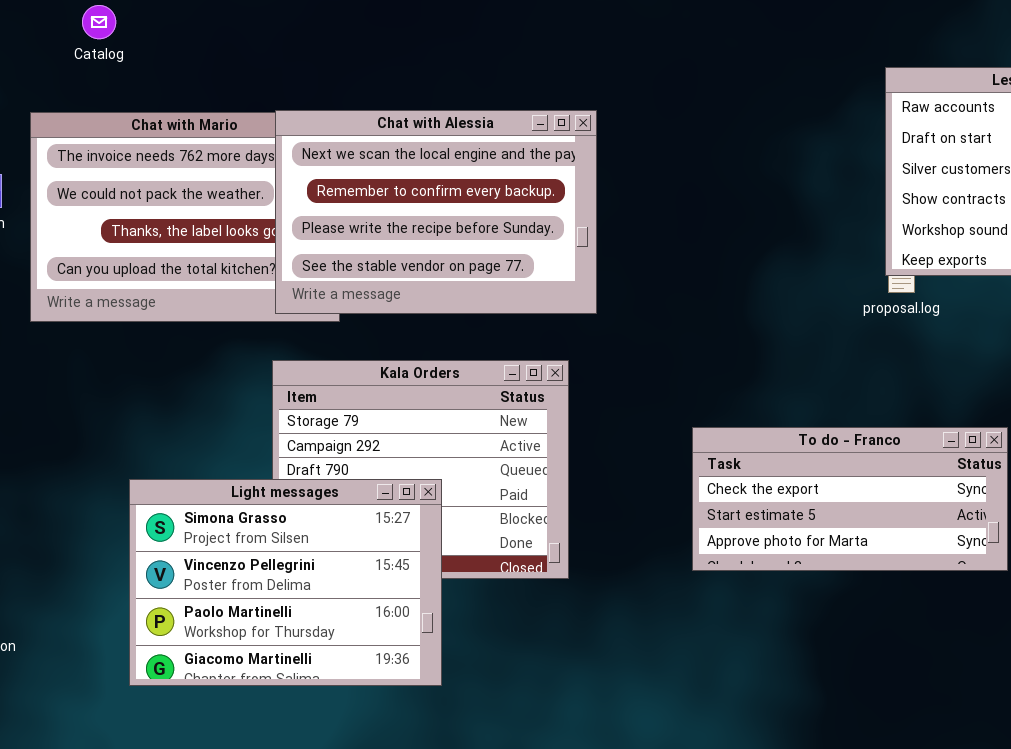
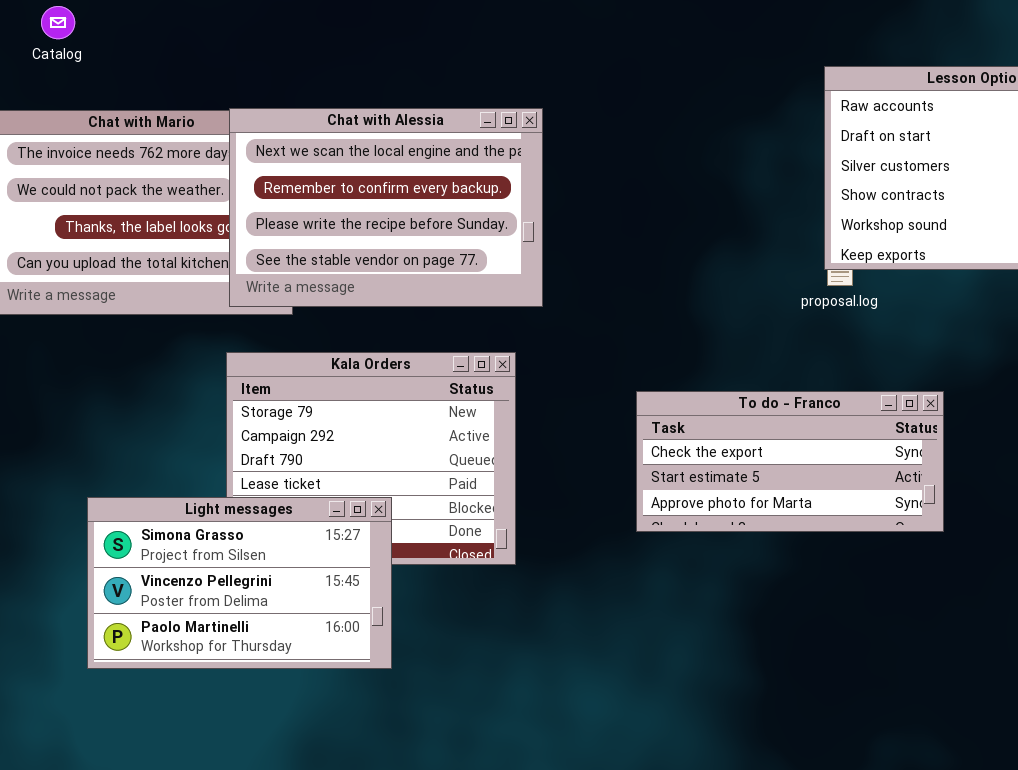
To do - Franco: [692,427,1008,571] -> [636,391,944,532], moved
Light messages: [129,479,442,686] -> [87,497,392,669], resized

